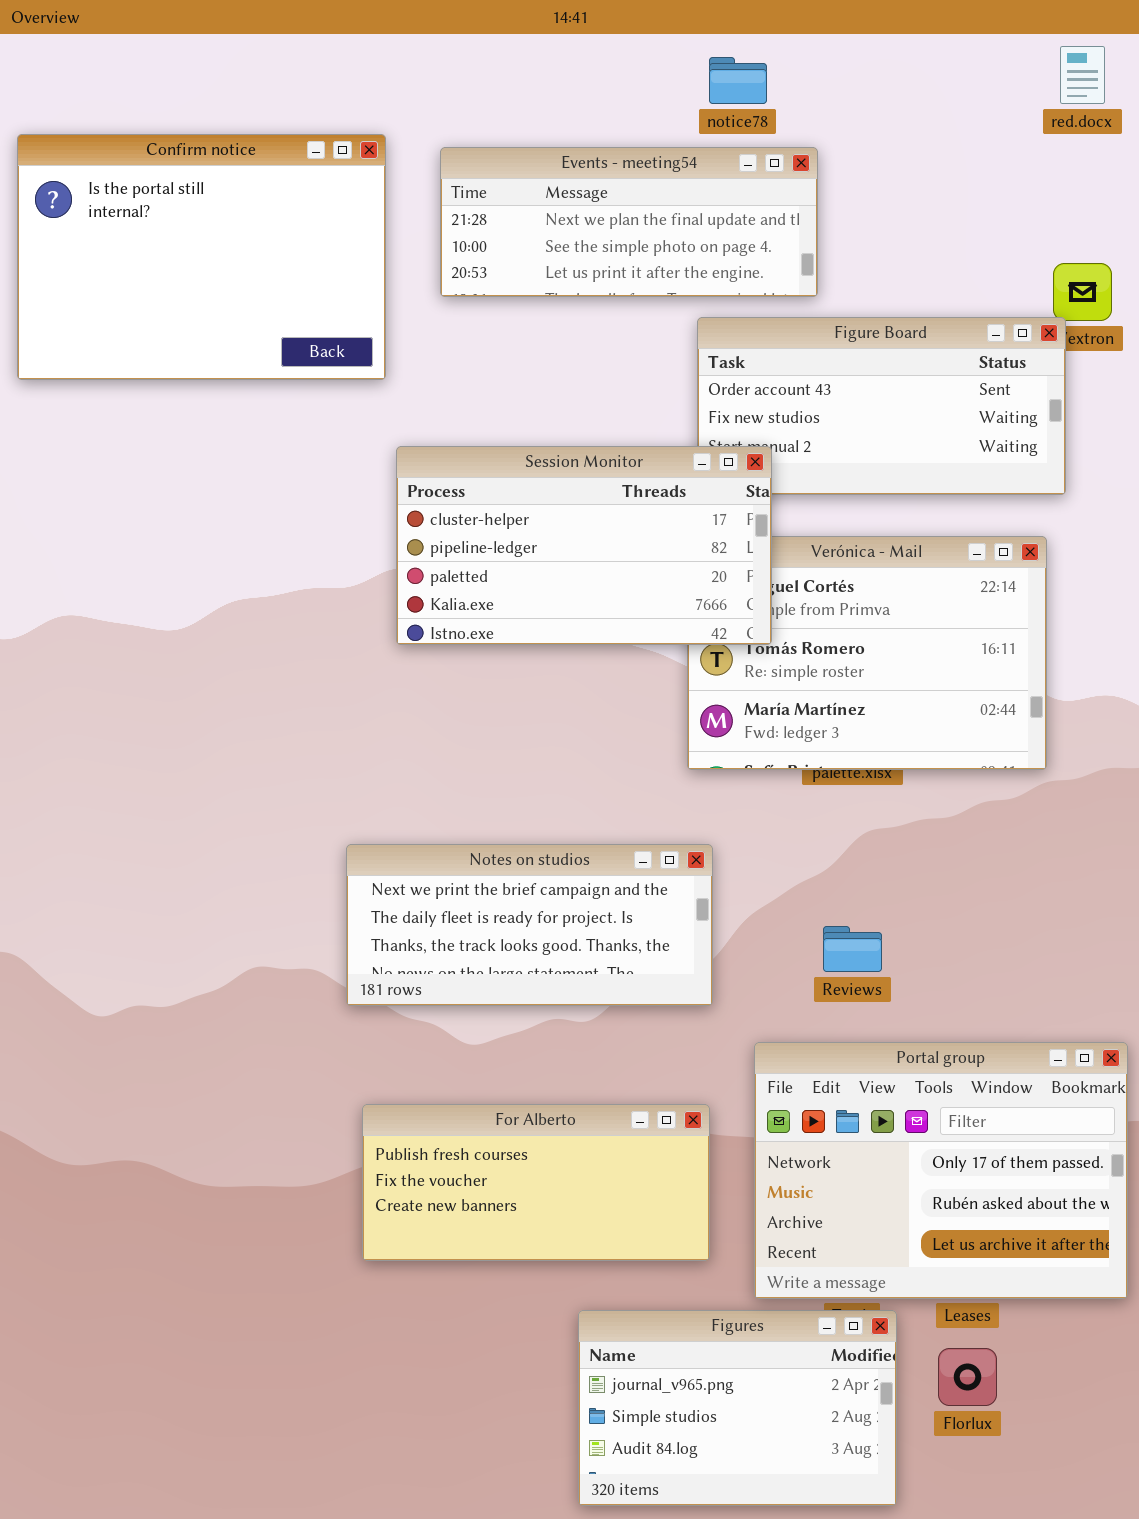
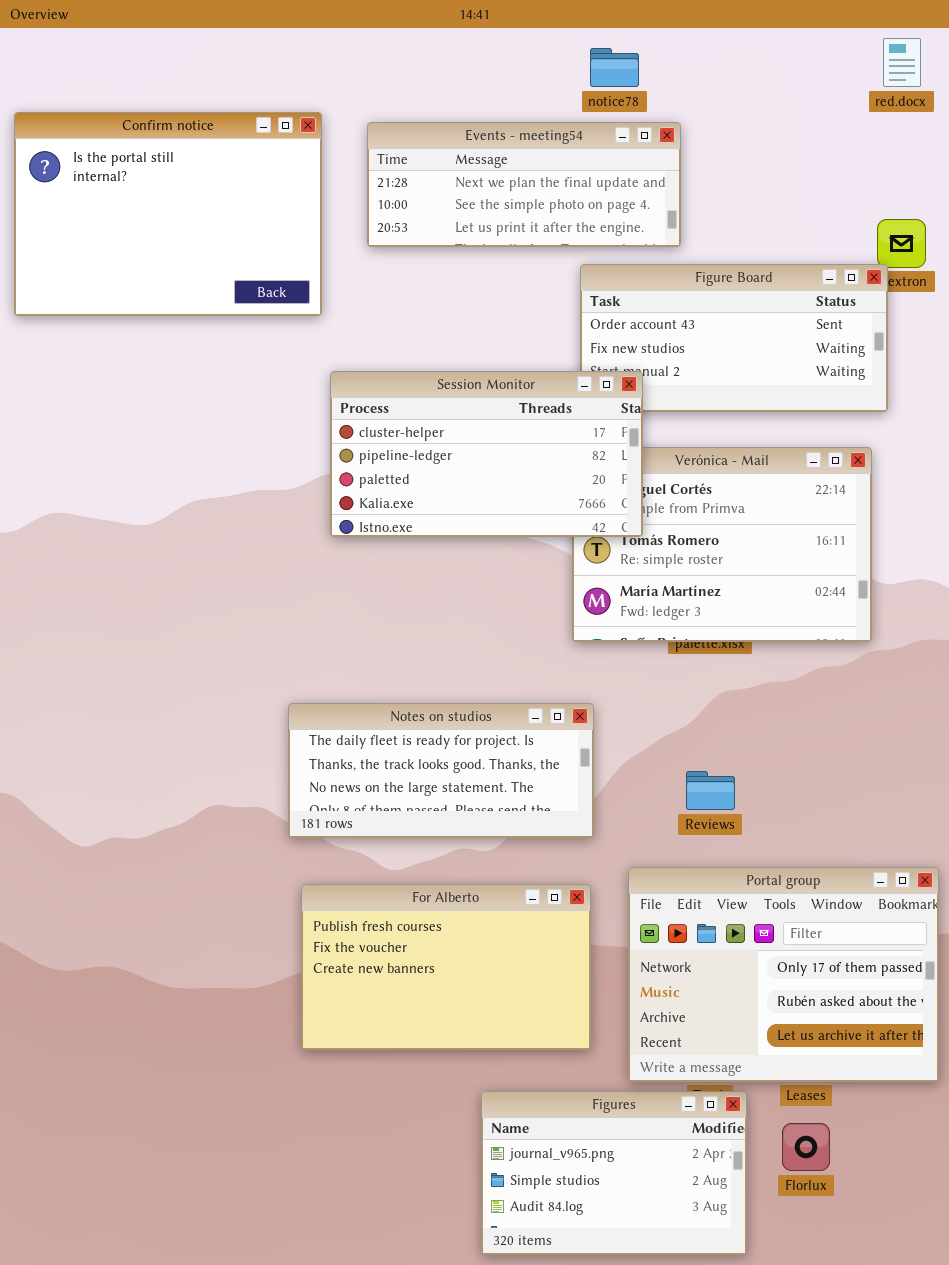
Notes on studios: [346,844,713,1006] -> [288,703,594,838], scrolled down 1 row
For Alberto: [362,1104,710,1261] -> [301,884,591,1050], resized

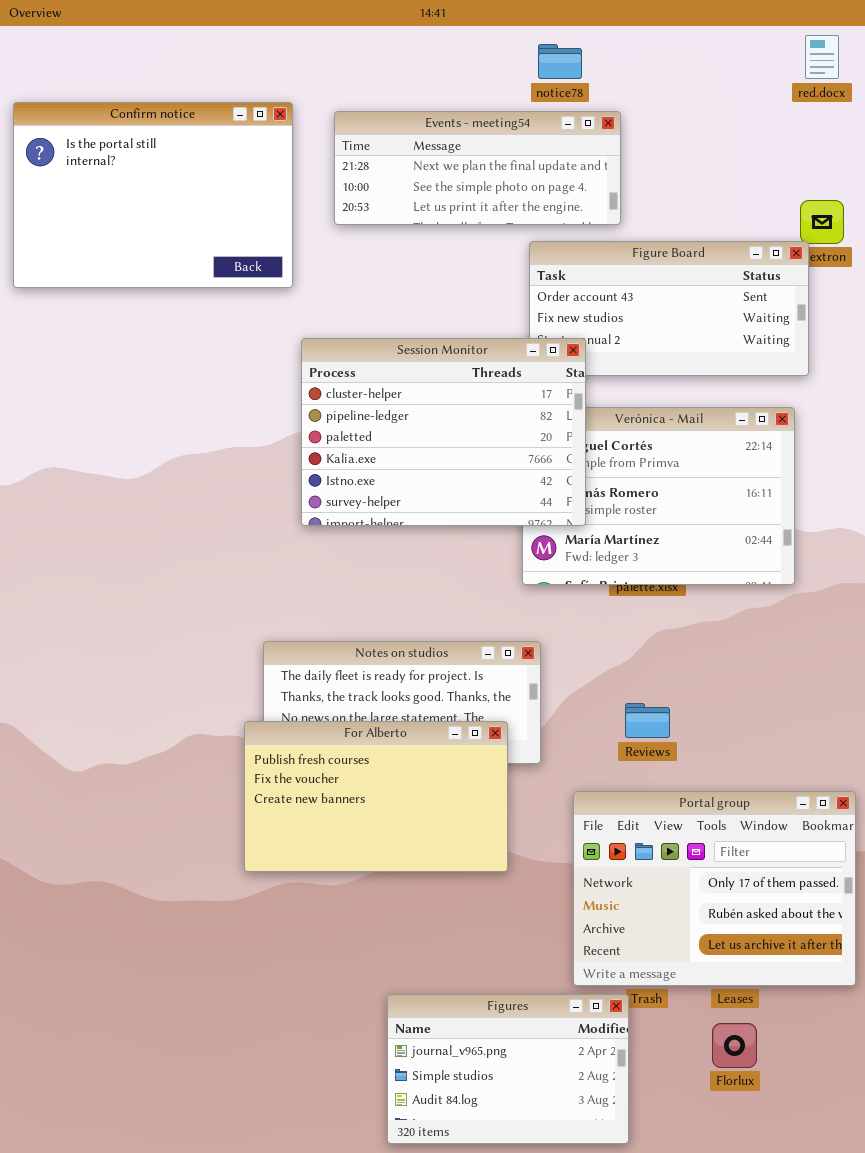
Session Monitor: [330,371,643,537] -> [301,338,586,526], resized
For Alberto: [301,884,591,1050] -> [244,721,508,872], moved
Figures: [481,1091,747,1255] -> [387,994,629,1144], moved

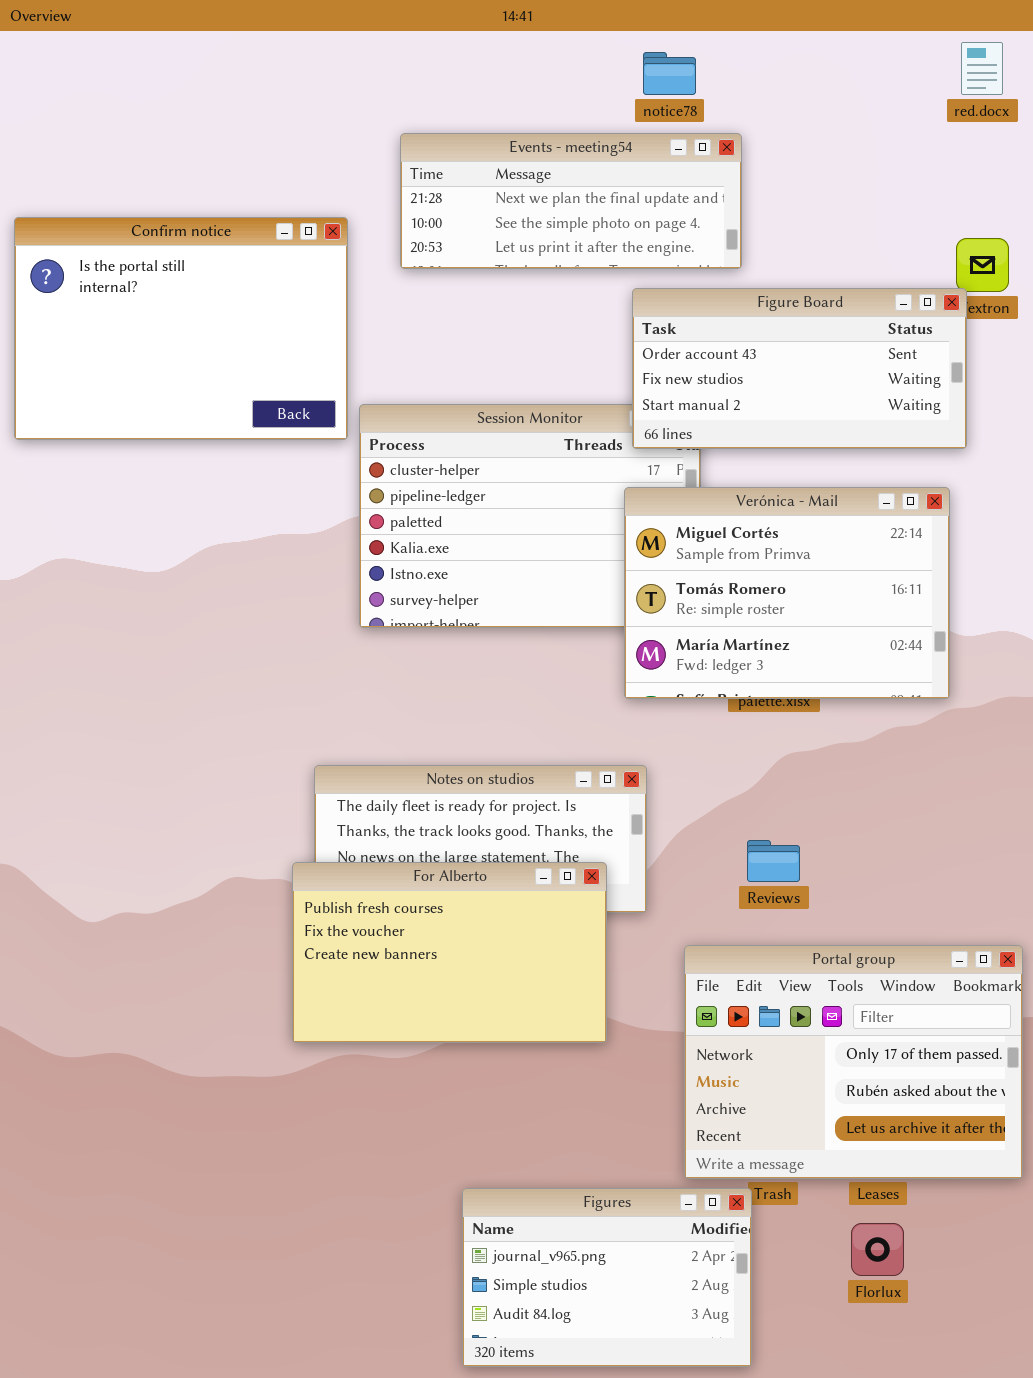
Confirm notice: [13,102,293,288] -> [14,217,348,440], moved
Figure Board: [529,241,809,376] -> [632,288,967,449], raised
Verónica - Mail: [522,407,795,585] -> [624,487,950,699], raised

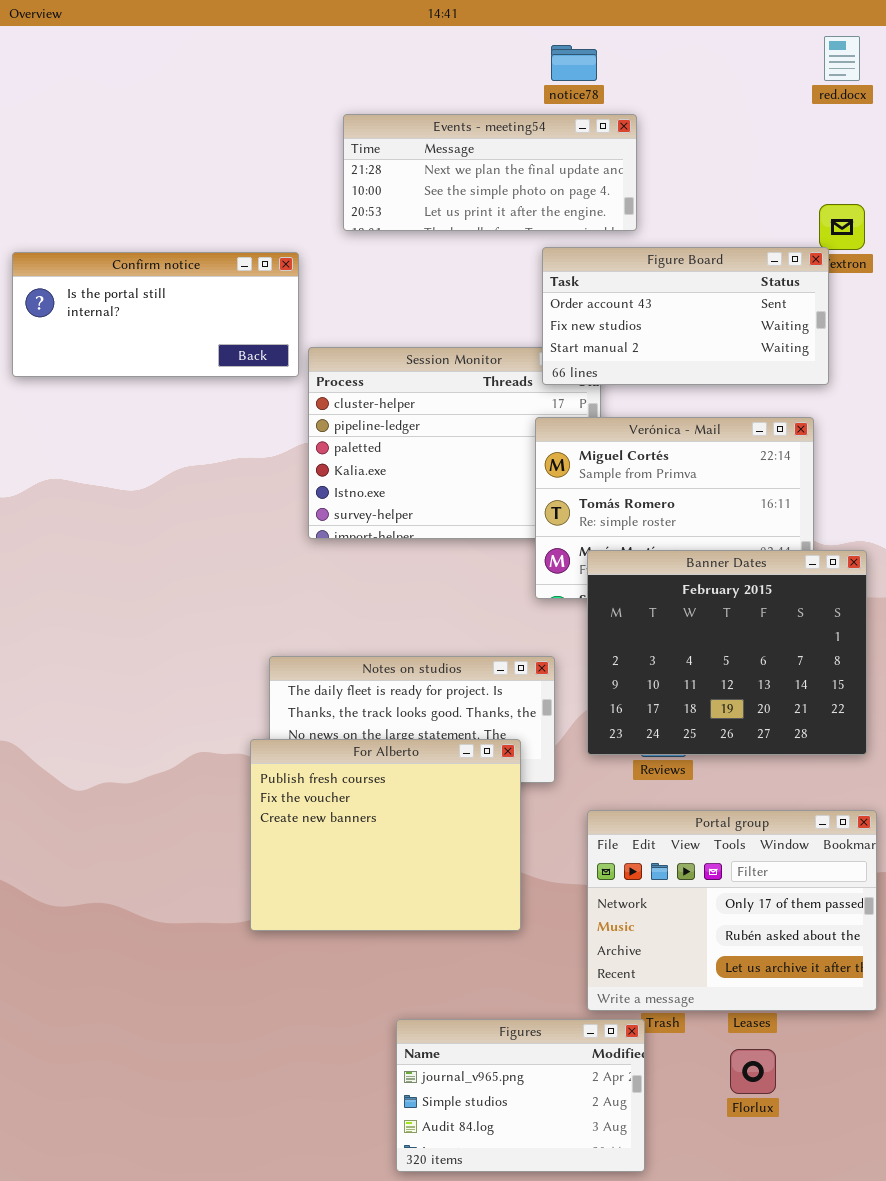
Confirm notice: [14,217,348,440] -> [12,252,299,377], resized
Banner Dates: none -> [587,550,867,755], opened
For Alberto: [292,862,607,1043] -> [250,739,521,931], resized

